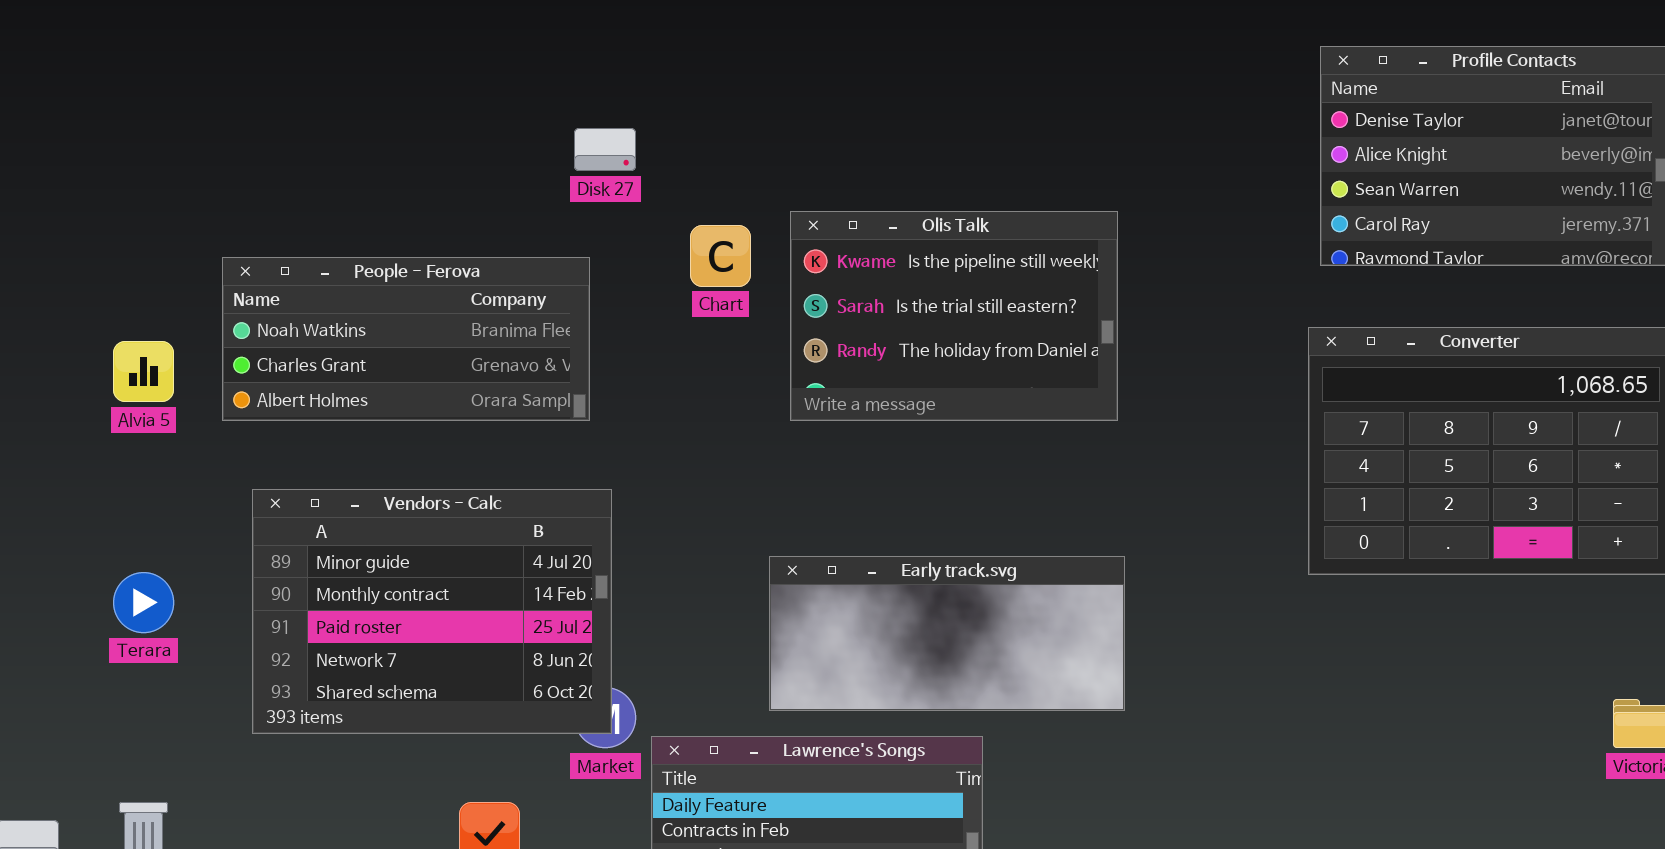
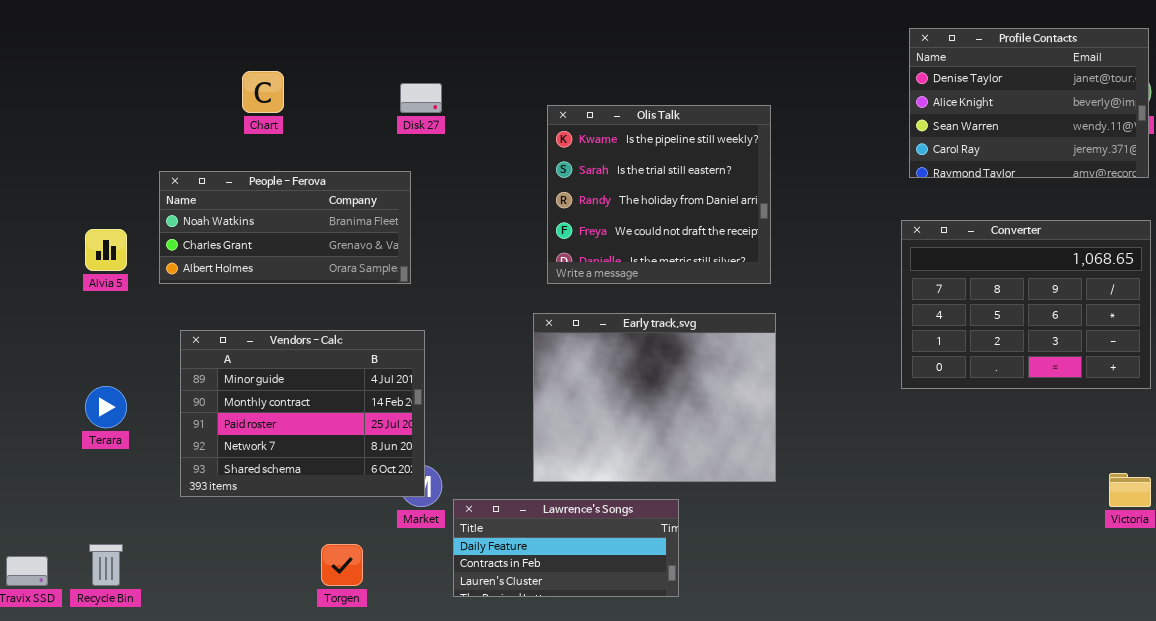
Olis Talk: [790,211,1118,421] -> [547,105,771,284], resized
Chart: [690,225,751,287] -> [242,71,284,113], moved
Early track.svg: [769,556,1125,711] -> [533,313,776,482], resized

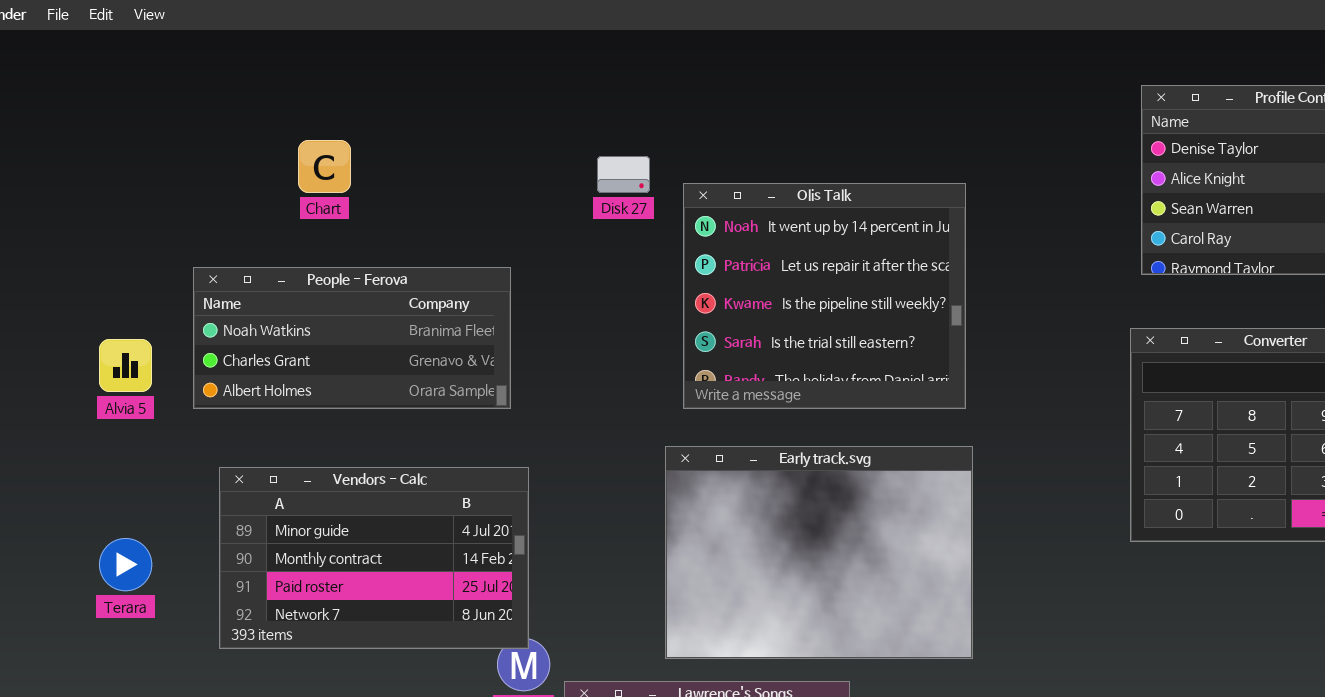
Disk 27: [400,83,442,113] -> [597,156,650,193], moved
Olis Talk: [547,105,771,284] -> [683,183,966,409], scrolled up 2 rows
Vendors - Calc: [180,330,425,497] -> [219,467,529,649], resized

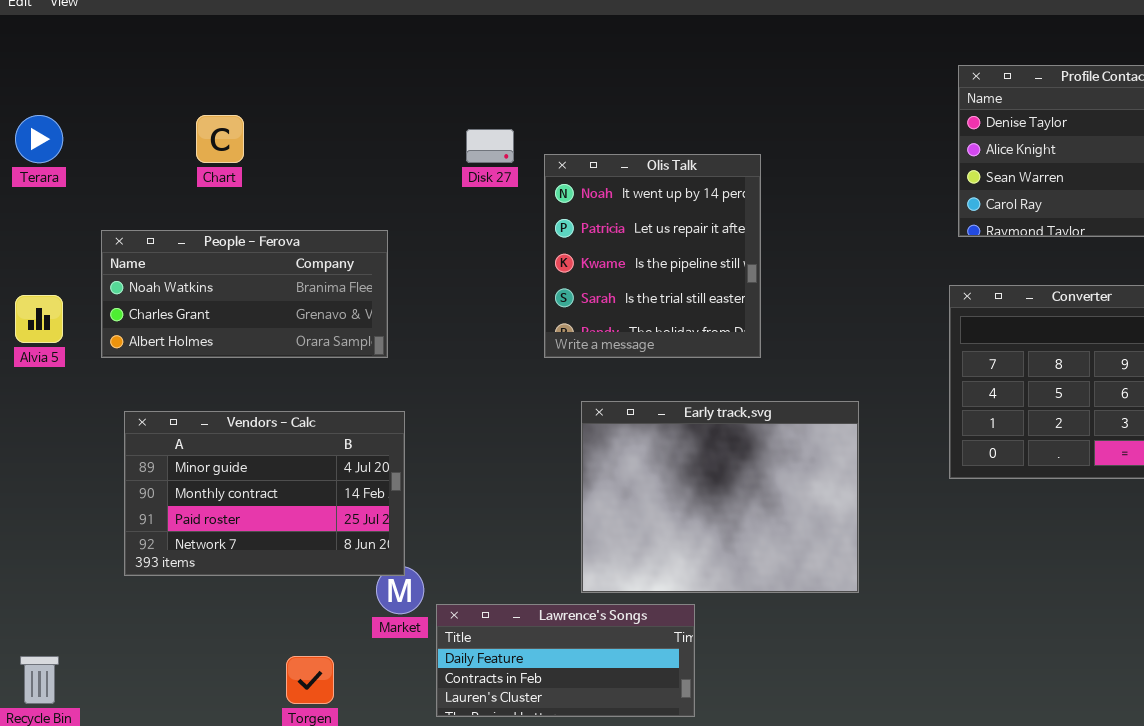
Olis Talk: [683,183,966,409] -> [544,154,761,358], resized
Early track.svg: [665,446,973,659] -> [581,401,859,593], moved
Terara: [99,538,152,591] -> [15,115,63,163], moved

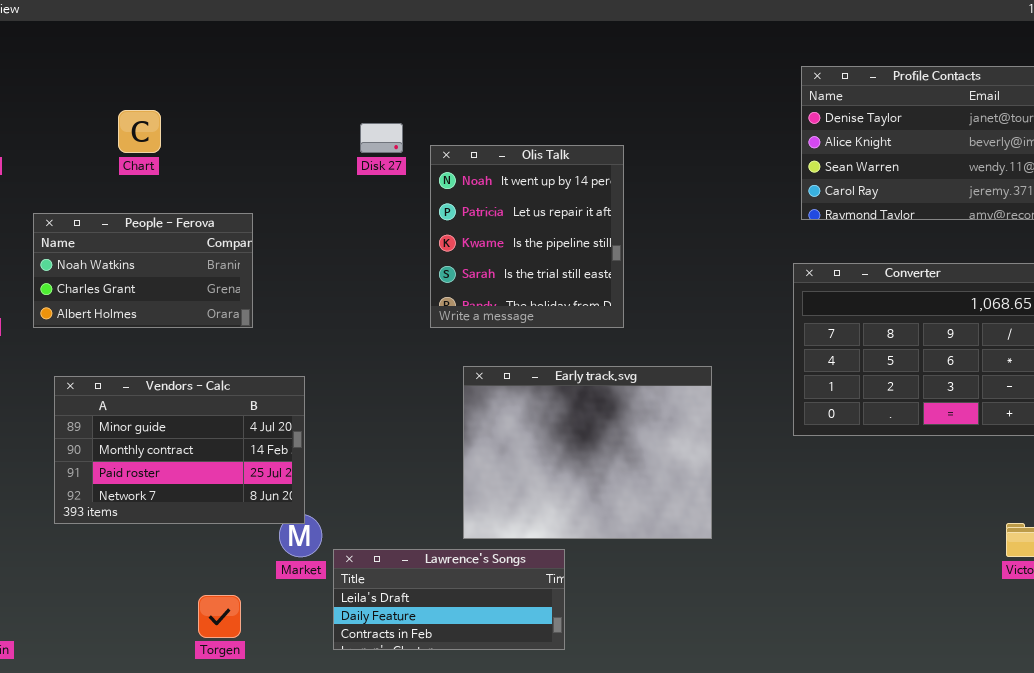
People - Ferova: [101,230,388,358] -> [33,213,253,328], resized
Lawrence's Songs: [436,604,695,717] -> [333,549,565,650], scrolled up 1 row

